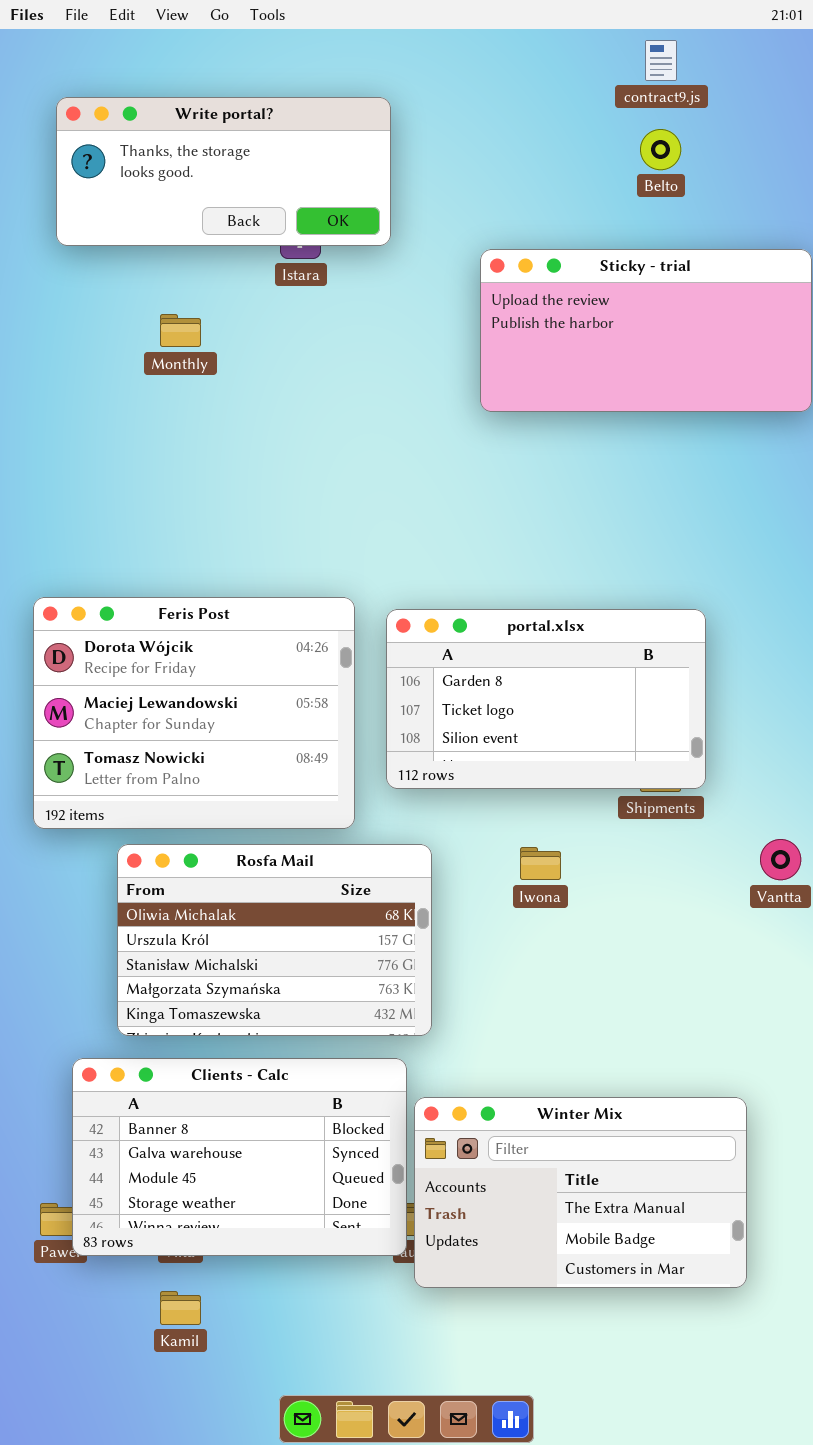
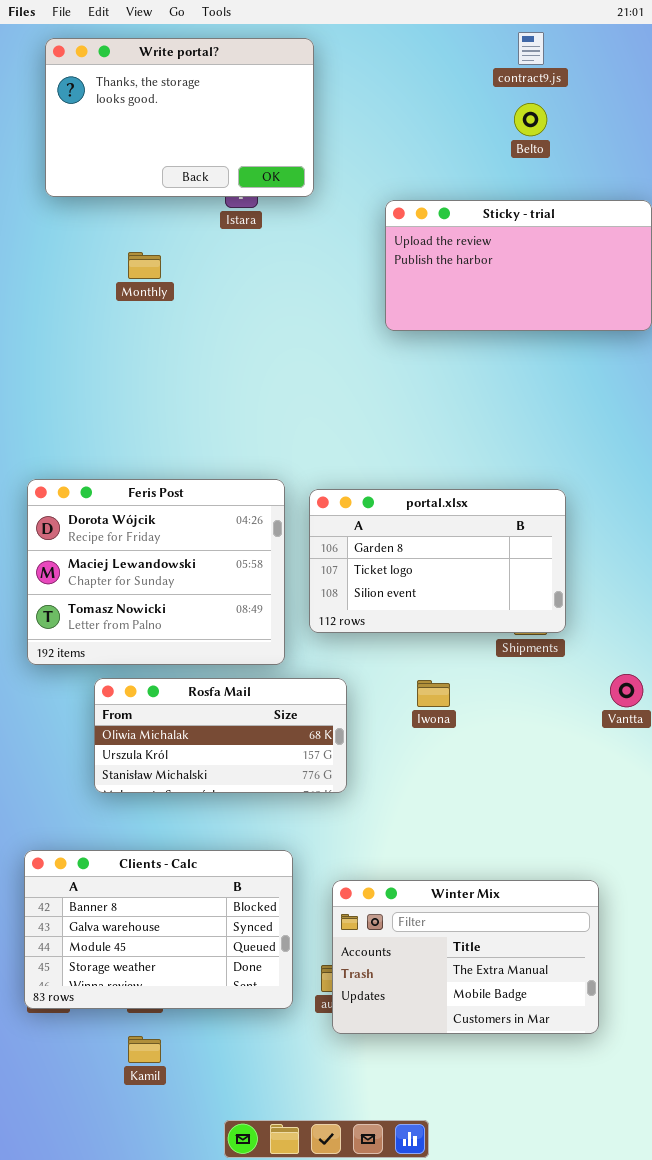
Write portal?: [56,97,391,246] -> [45,38,314,197], resized
Rosfa Mail: [117,844,432,1036] -> [94,678,347,793], resized
Clients - Calc: [72,1058,407,1256] -> [24,850,293,1009], moved

